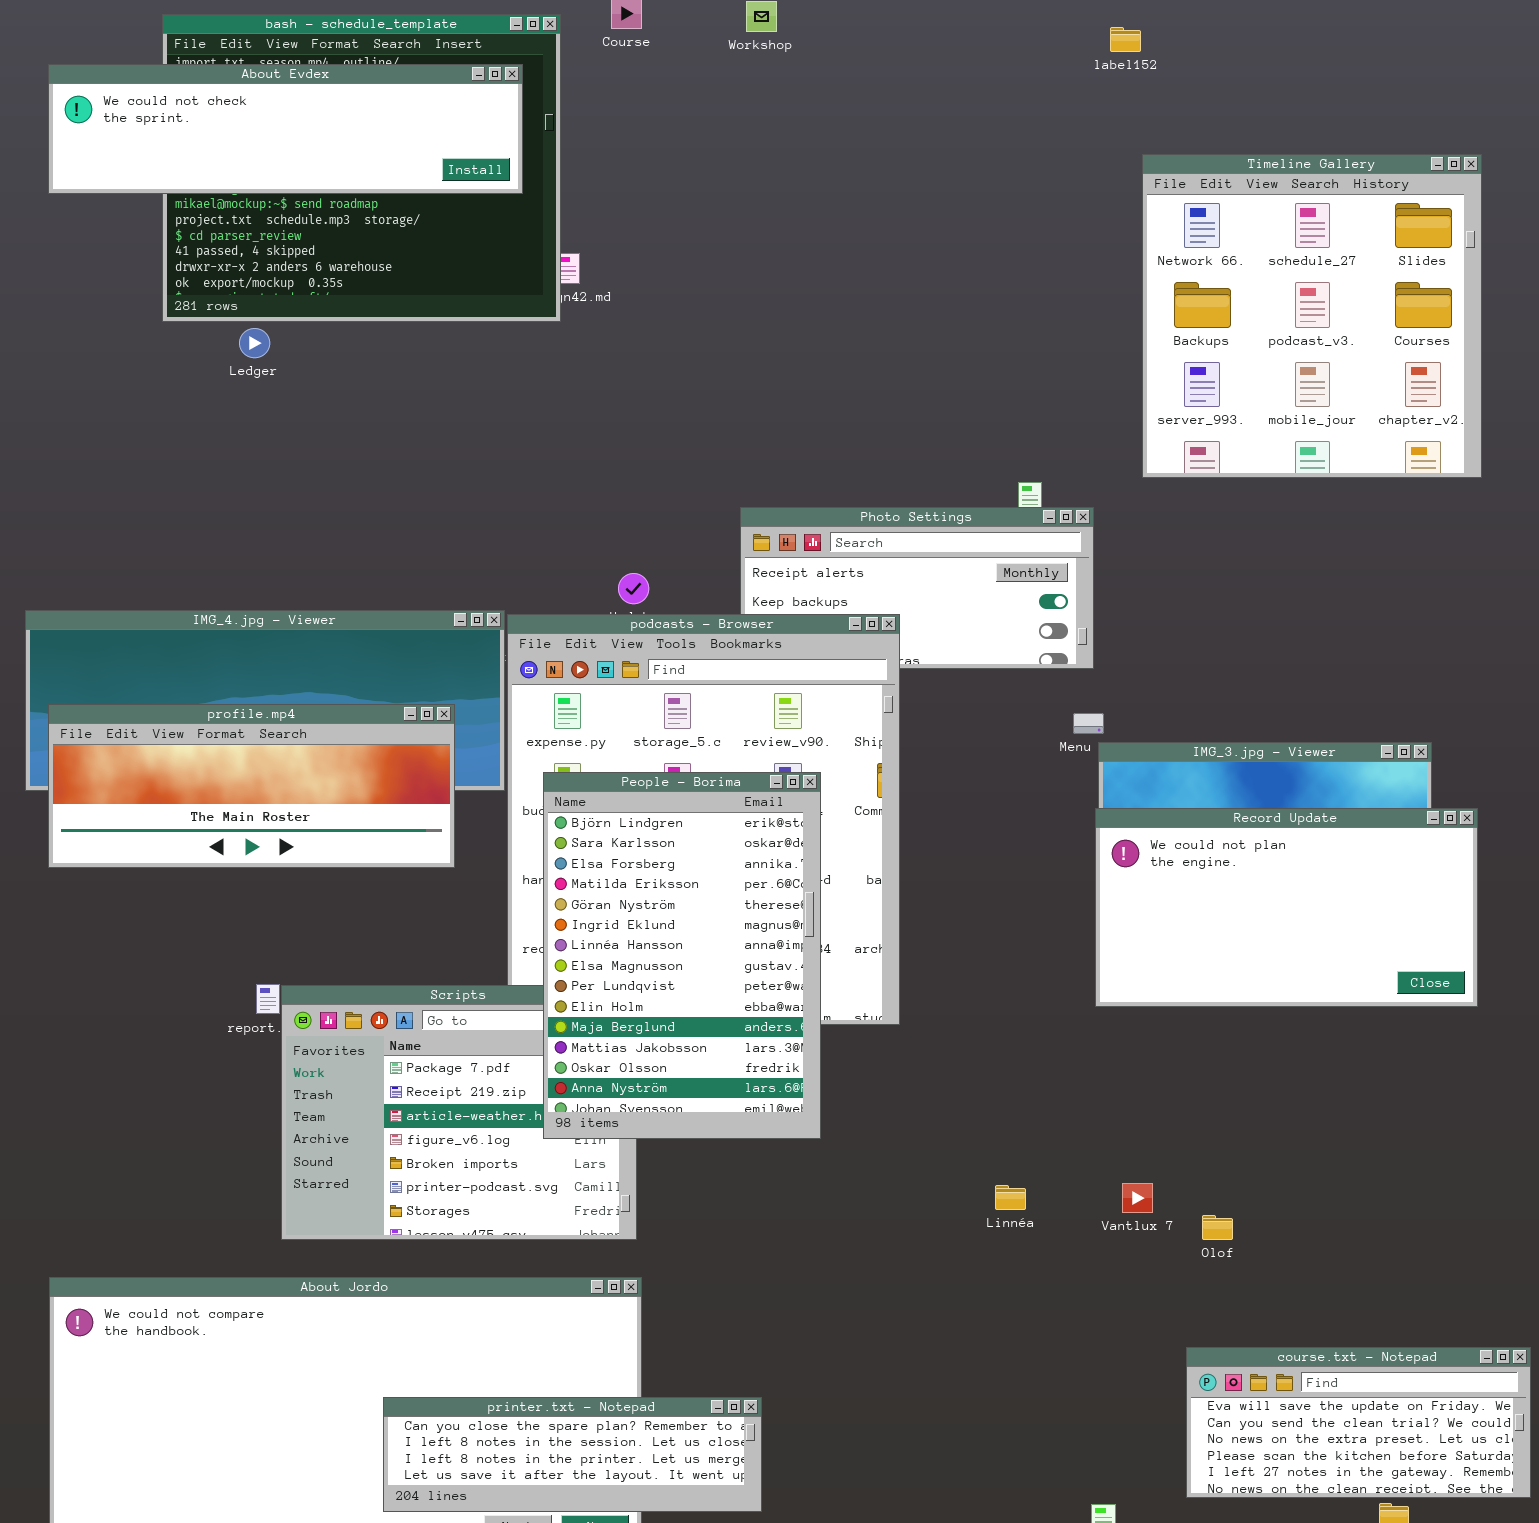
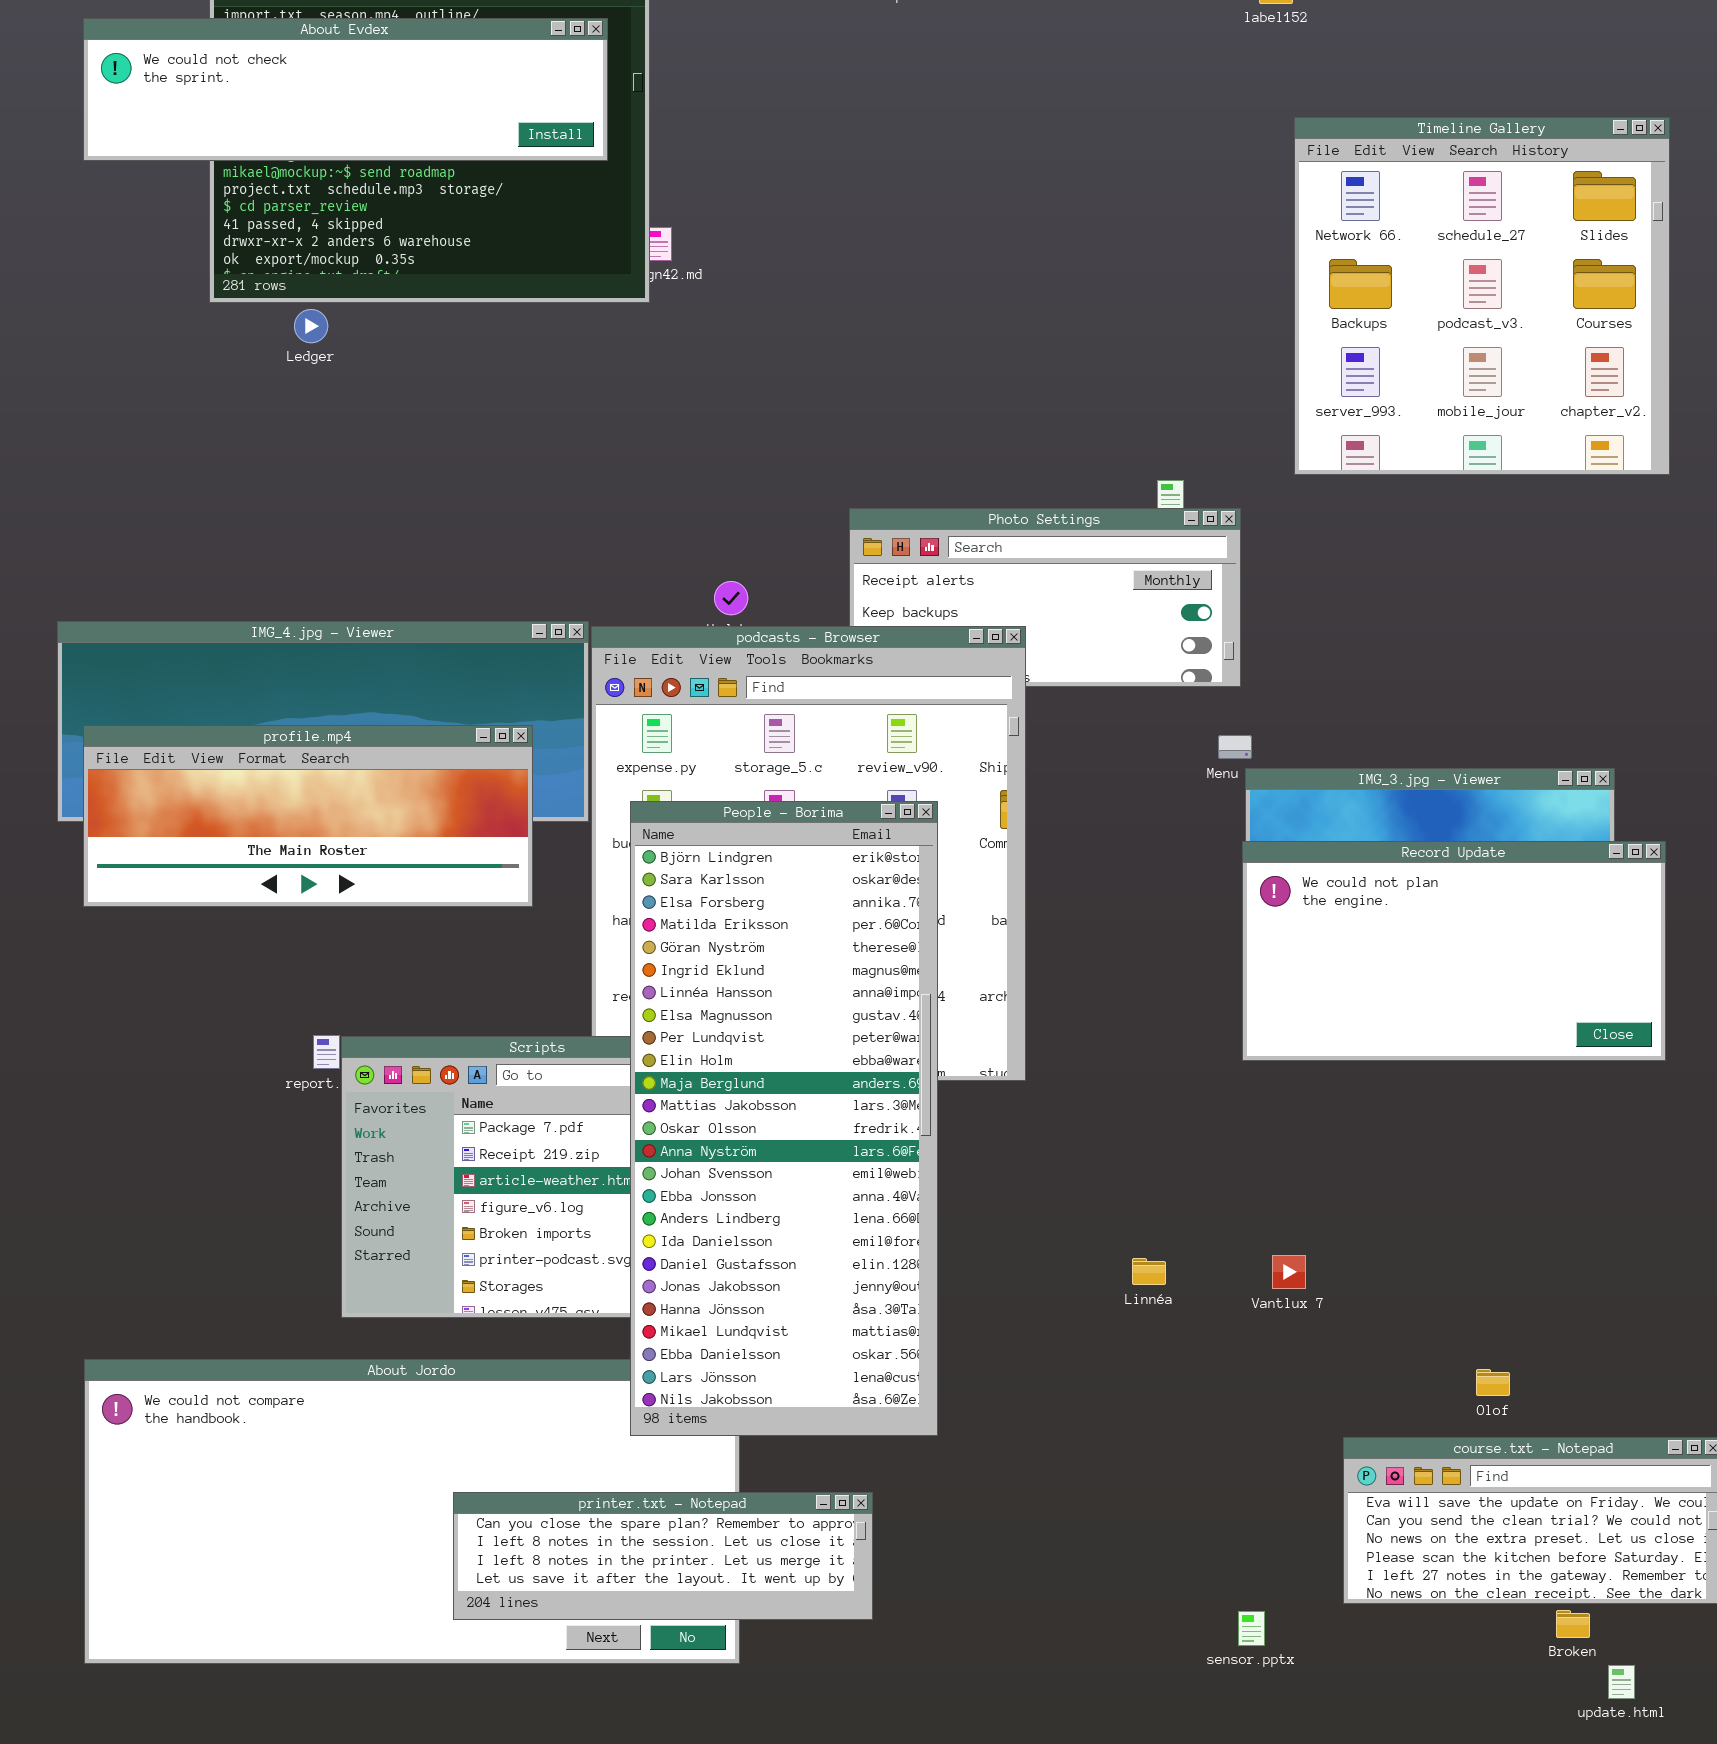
People - Borima: [543,772,821,1139] -> [630,801,938,1436], resized
Olof: [1202,1215,1233,1240] -> [1476,1369,1510,1396], moved

